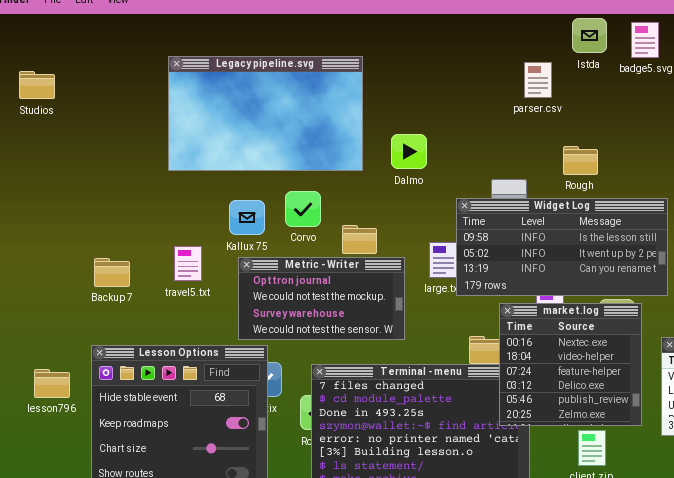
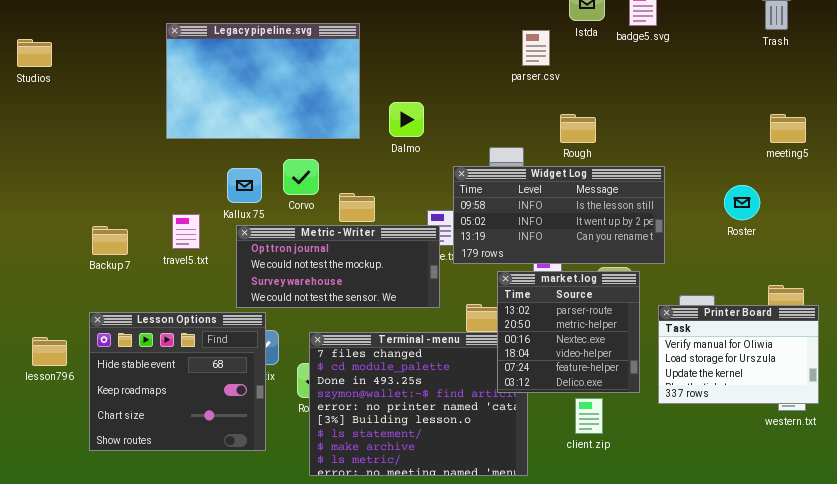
Metric - Writer: [238,257,405,340] -> [236,225,440,308], resized
market.log: [499,303,642,426] -> [497,271,640,393], scrolled up 2 rows

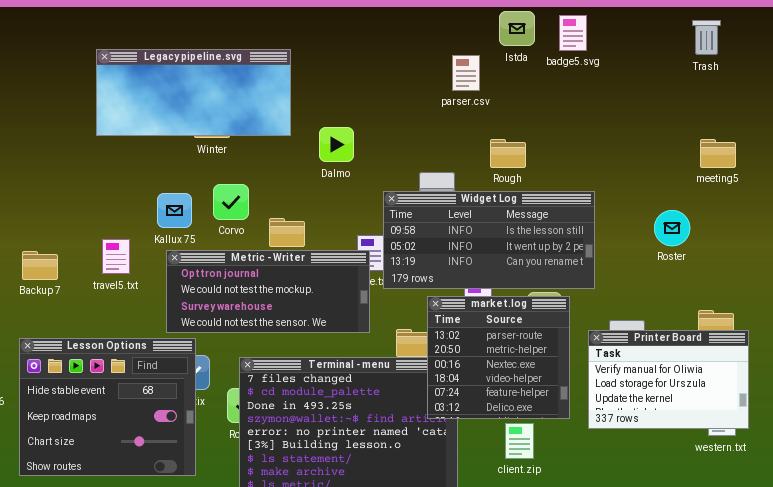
Legacy pipeline.svg: [166,23,360,139] -> [96,49,291,136], resized

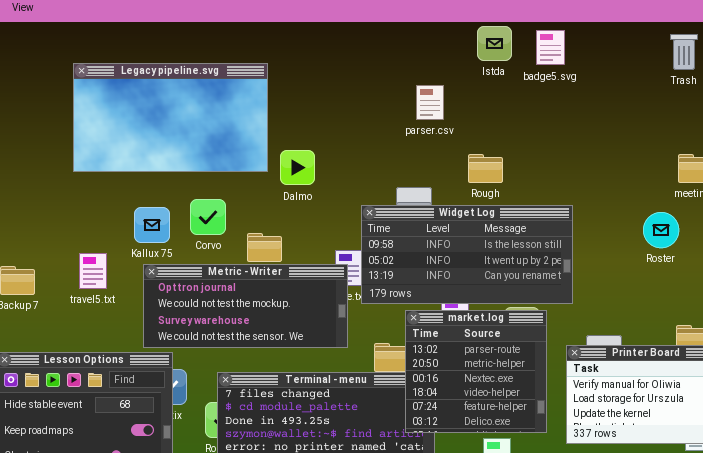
Legacy pipeline.svg: [96,49,291,136] -> [73,63,268,172], resized
parser.csv: [452,55,480,91] -> [416,85,444,120], moved
Dalmo: [319,127,354,162] -> [280,150,315,185], moved
Roster: [654,210,690,246] -> [643,212,679,248], moved

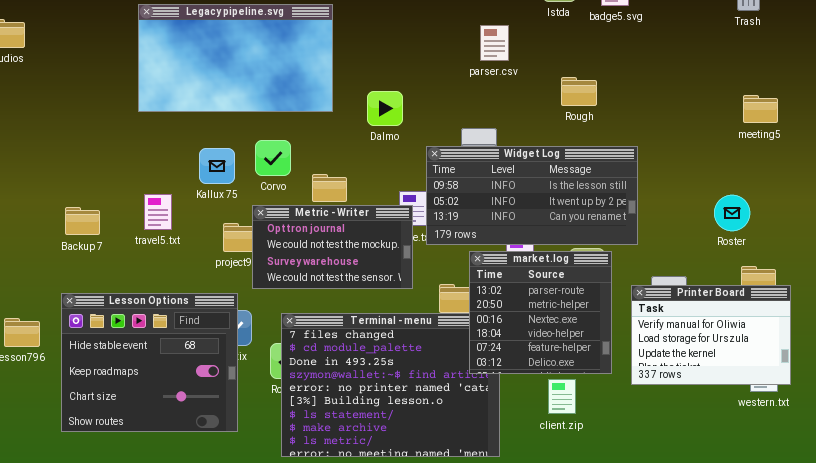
Dalmo: [280,150,315,185] -> [367,91,403,126], moved
Rough: [468,154,503,183] -> [561,77,597,106], moved
Roster: [643,212,679,248] -> [714,195,750,231], moved
Metric - Writer: [143,264,348,348] -> [252,205,413,289], resized

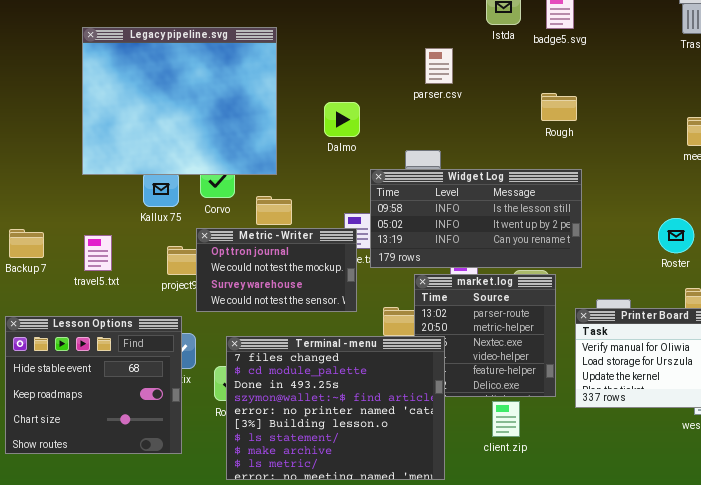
Legacy pipeline.svg: [138,4,333,112] -> [82,27,277,175], resized
Rough: [561,77,597,106] -> [541,93,577,121], moved
Dalmo: [367,91,403,126] -> [324,102,360,137], moved
travel5.txt: [144,194,172,230] -> [84,235,112,271], moved
Terminal - menu: [281,313,500,457] -> [226,336,445,480], raised

